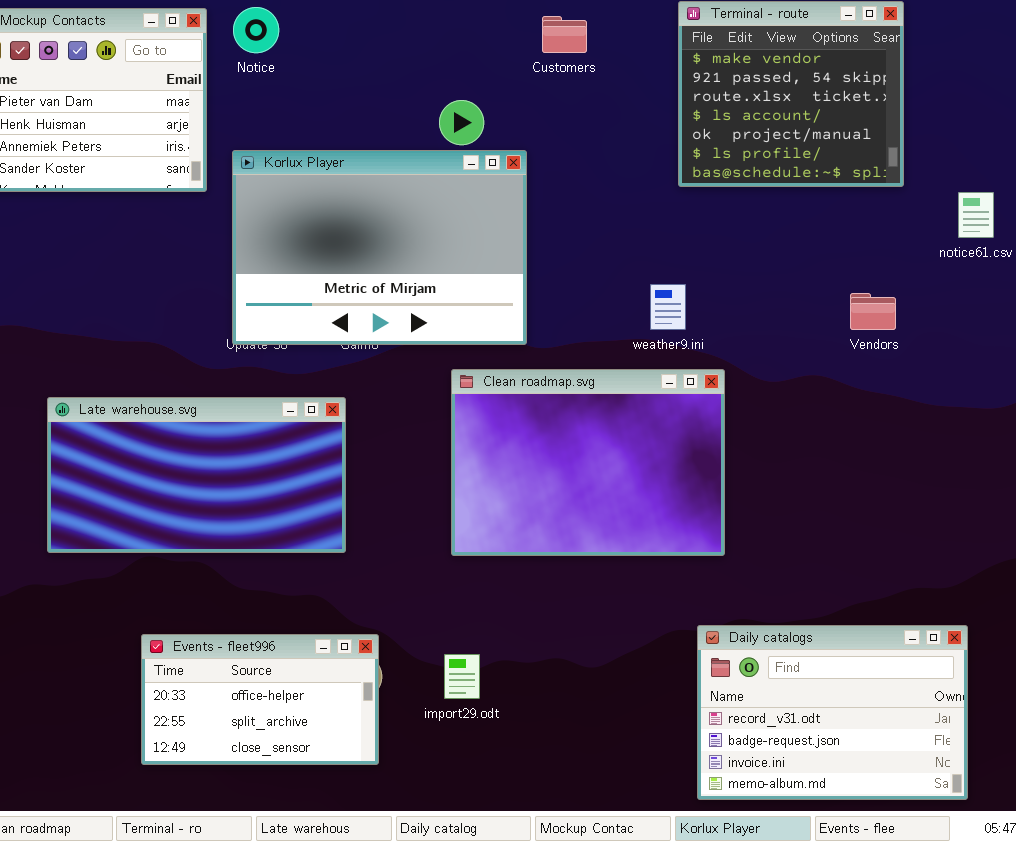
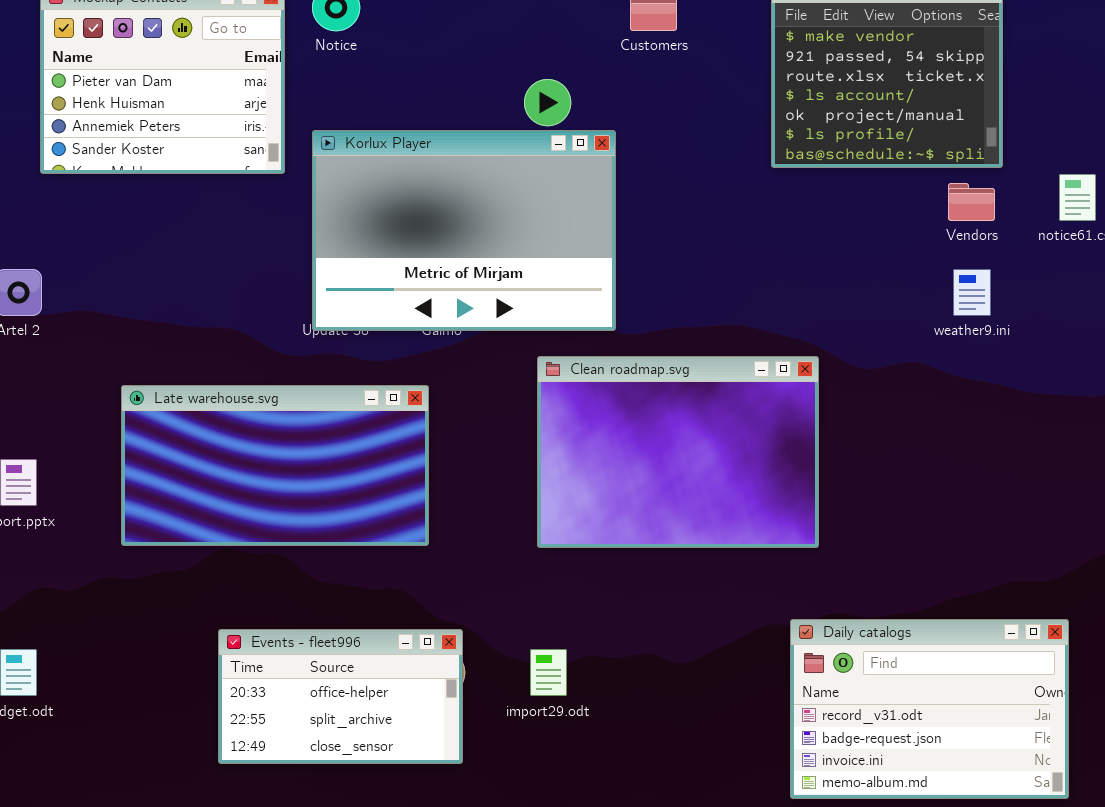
weather9.ini: [650,284,686,330] -> [953,269,991,316], moved
Vendors: [850,293,896,330] -> [948,183,995,221], moved

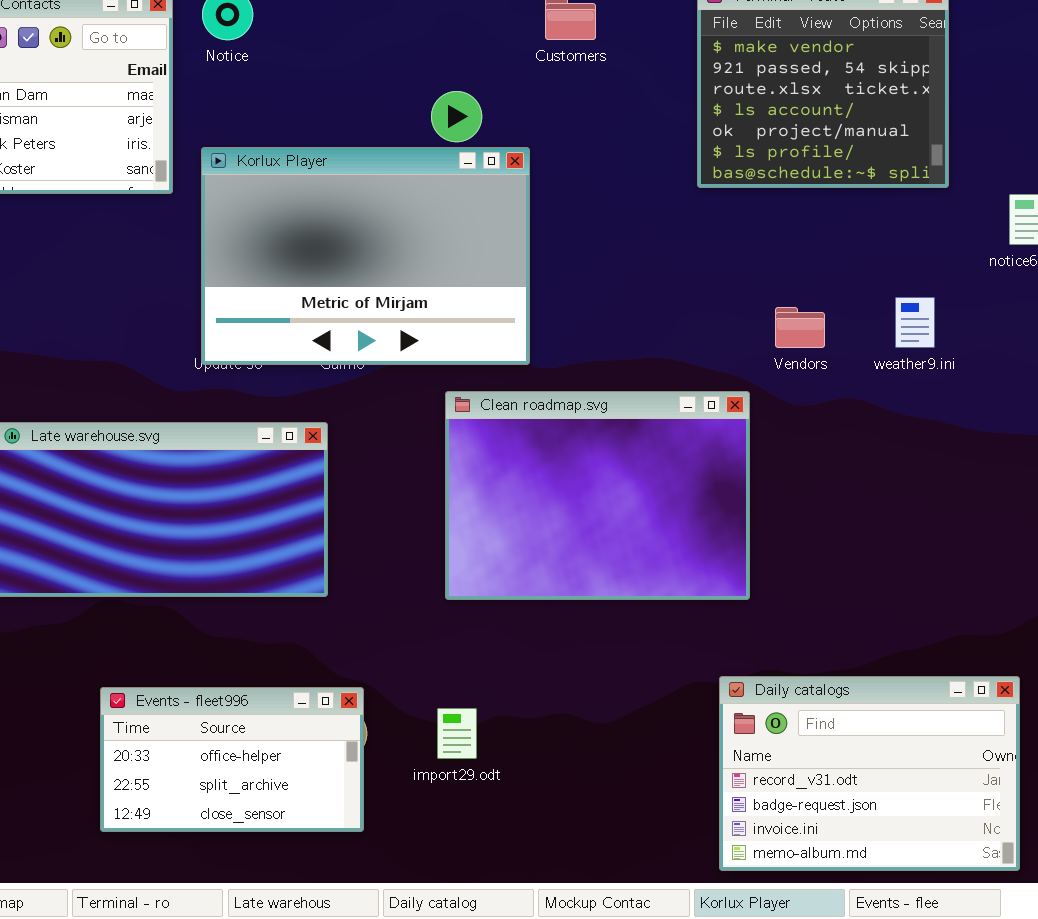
Vendors: [948,183,995,221] -> [775,307,825,348], moved

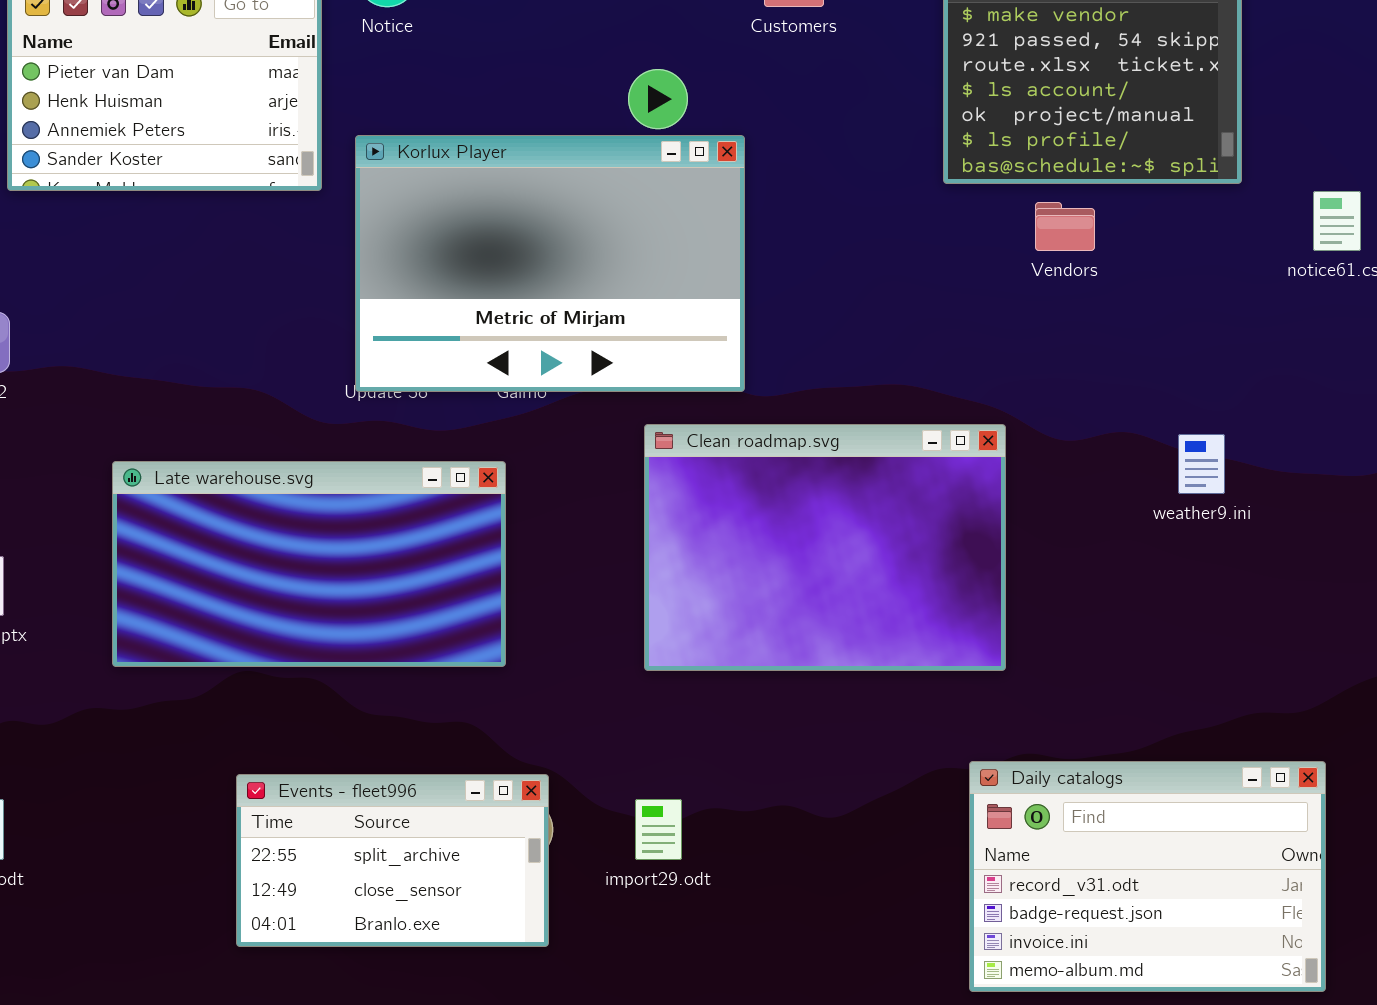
weather9.ini: [895,297,935,348] -> [1178,434,1225,494], moved
Vendors: [775,307,825,348] -> [1035,202,1095,251], moved
Events - fleet996: [100,687,364,832] -> [236,774,549,947], scrolled down 1 row

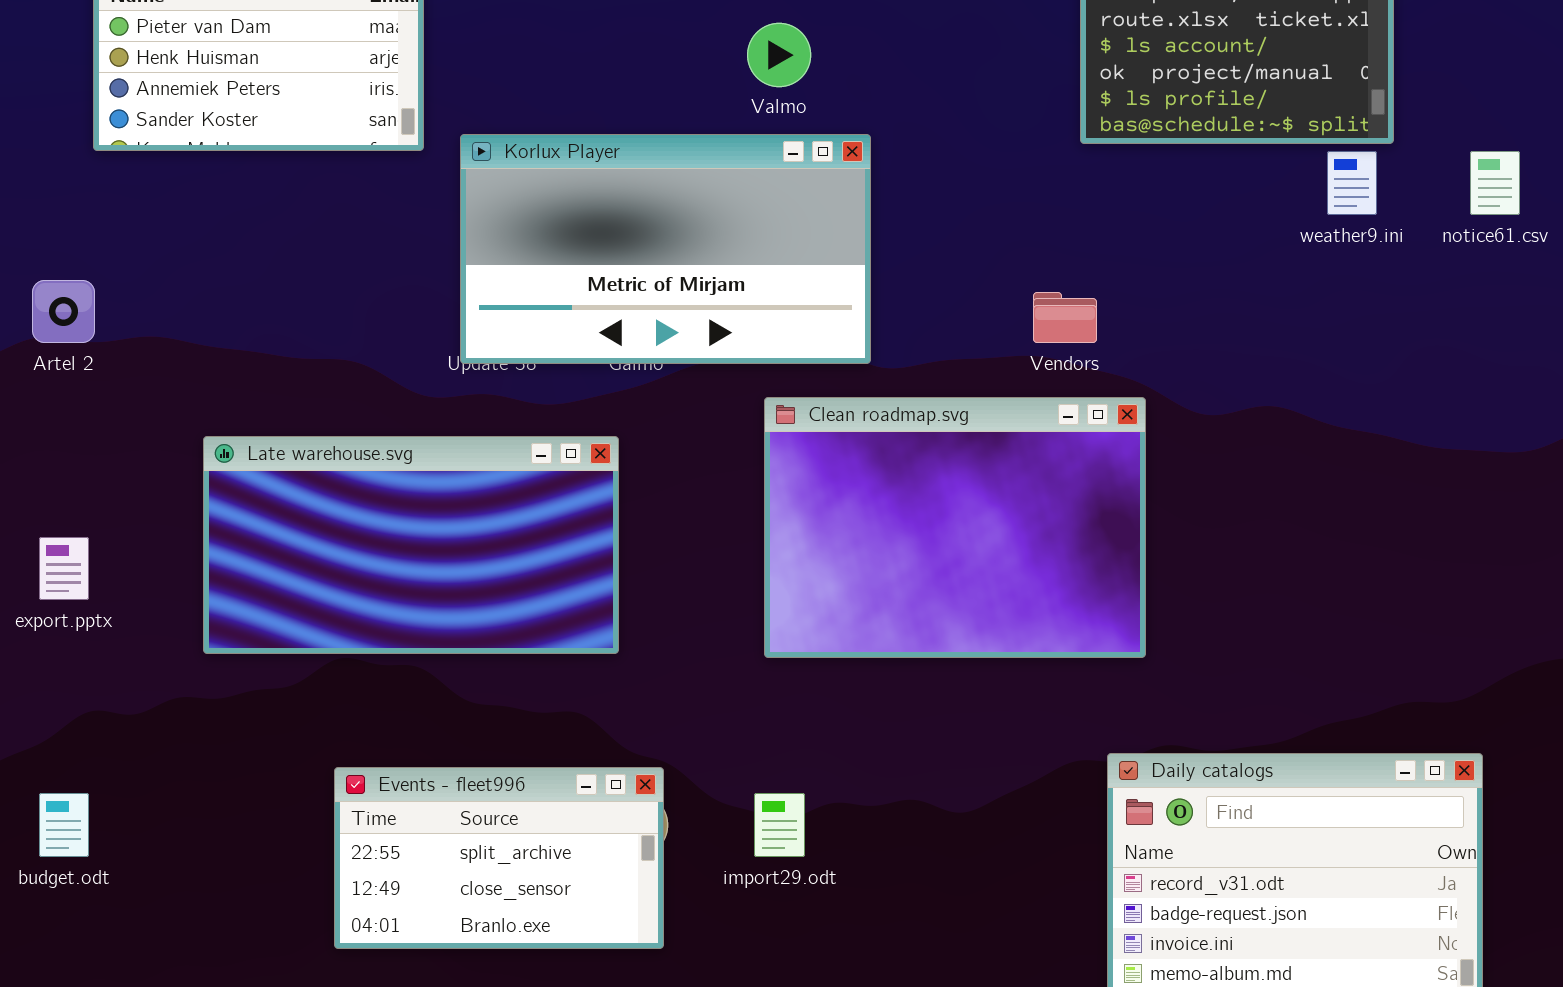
Korlux Player: [355,135,745,392] -> [460,134,871,364], resized
Vendors: [1035,202,1095,251] -> [1033,292,1097,343], moved
weather9.ini: [1178,434,1225,494] -> [1327,151,1377,215], moved

